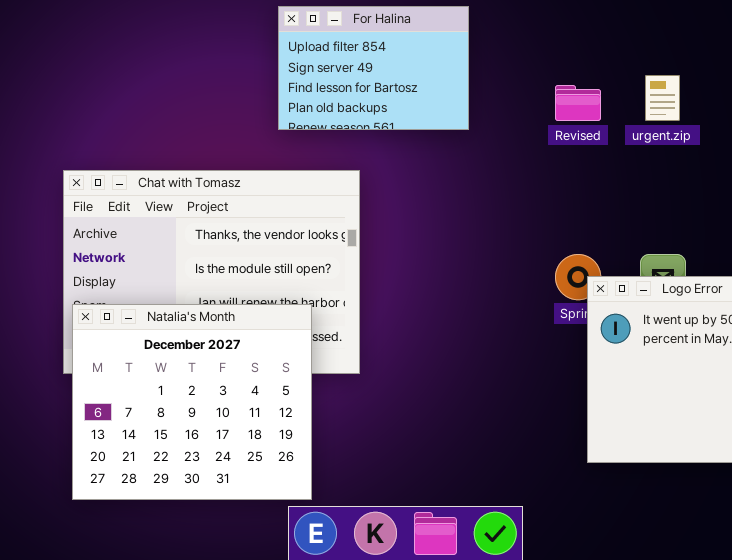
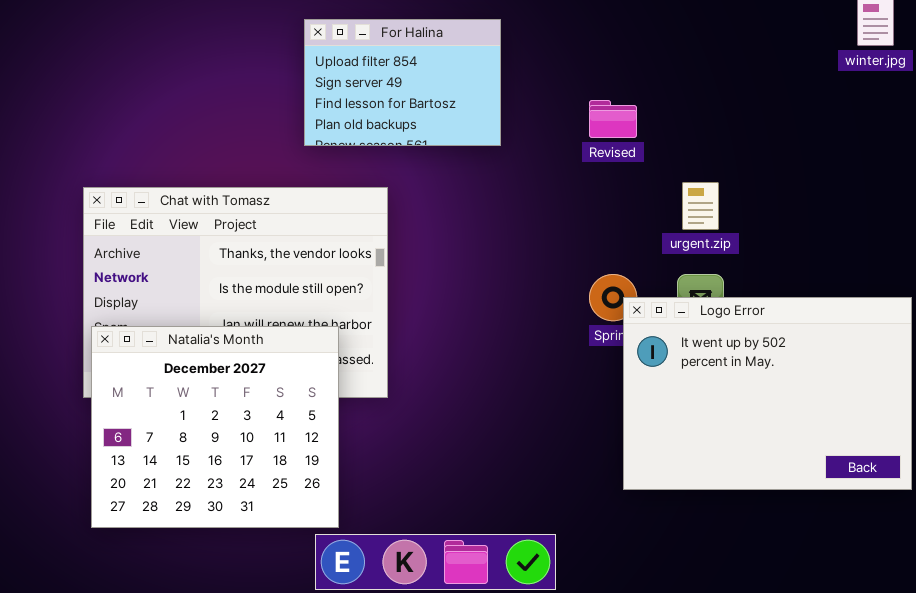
urgent.zip: [645,75,680,121] -> [682,182,719,230], moved

